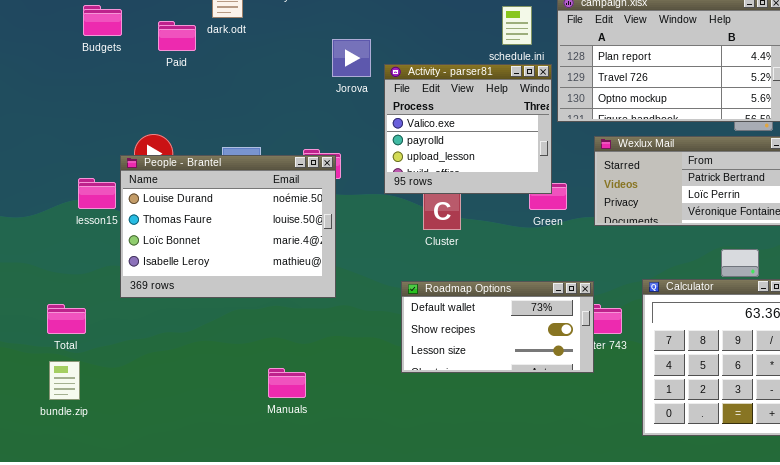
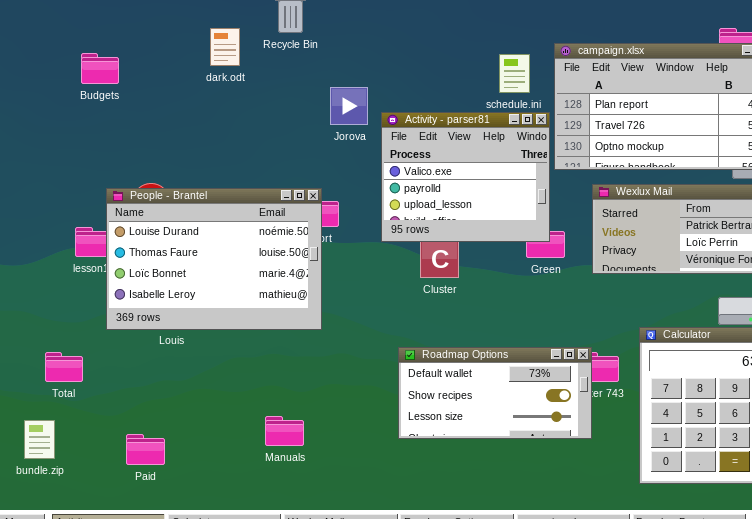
Paid: [158,21,196,51] -> [126,434,165,465], moved
People - Brantel: [120,155,336,298] -> [106,188,322,330], moved
Roadmap Options: [401,281,594,373] -> [398,347,592,439], moved
bundle.zip: [49,361,80,400] -> [24,420,55,459], moved

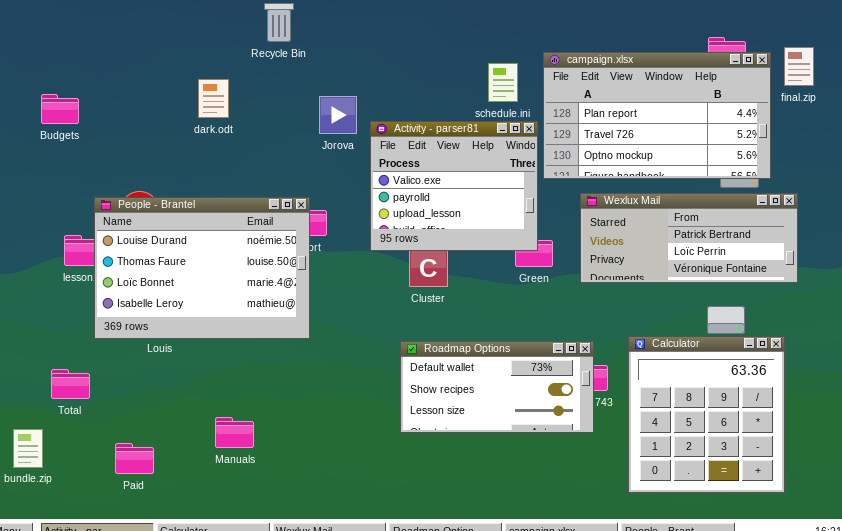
dark.odt: [210,28,240,66] -> [198,79,229,118], moved
Budgets: [81,53,119,84] -> [41,94,79,124], moved
Roadmap Options: [398,347,592,439] -> [400,341,594,433], moved
Total: [45,352,83,382] -> [51,369,90,399], moved
Manuals: [265,416,304,446] -> [215,417,254,448], moved

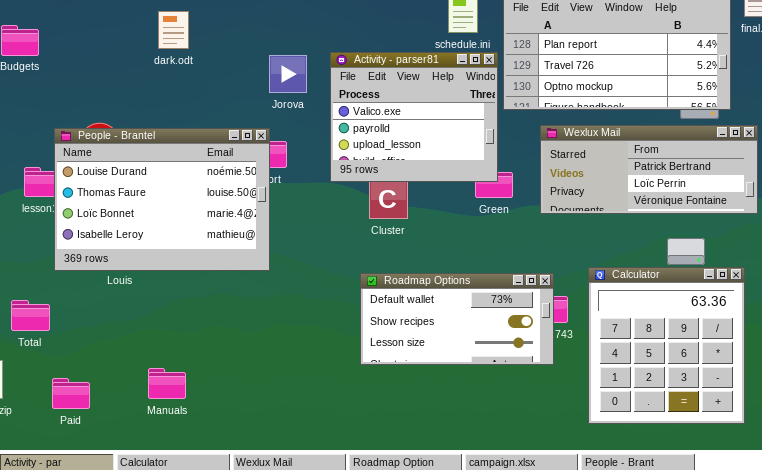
Jorova: [319,96,357,134] -> [269,55,307,93], moved
Manuals: [215,417,254,448] -> [148,368,186,399], moved
Paid: [115,443,154,474] -> [52,378,90,409], moved

